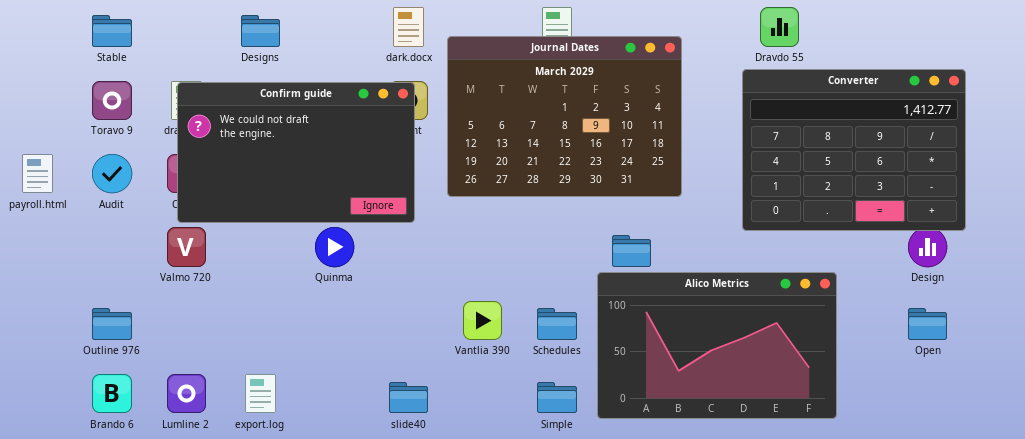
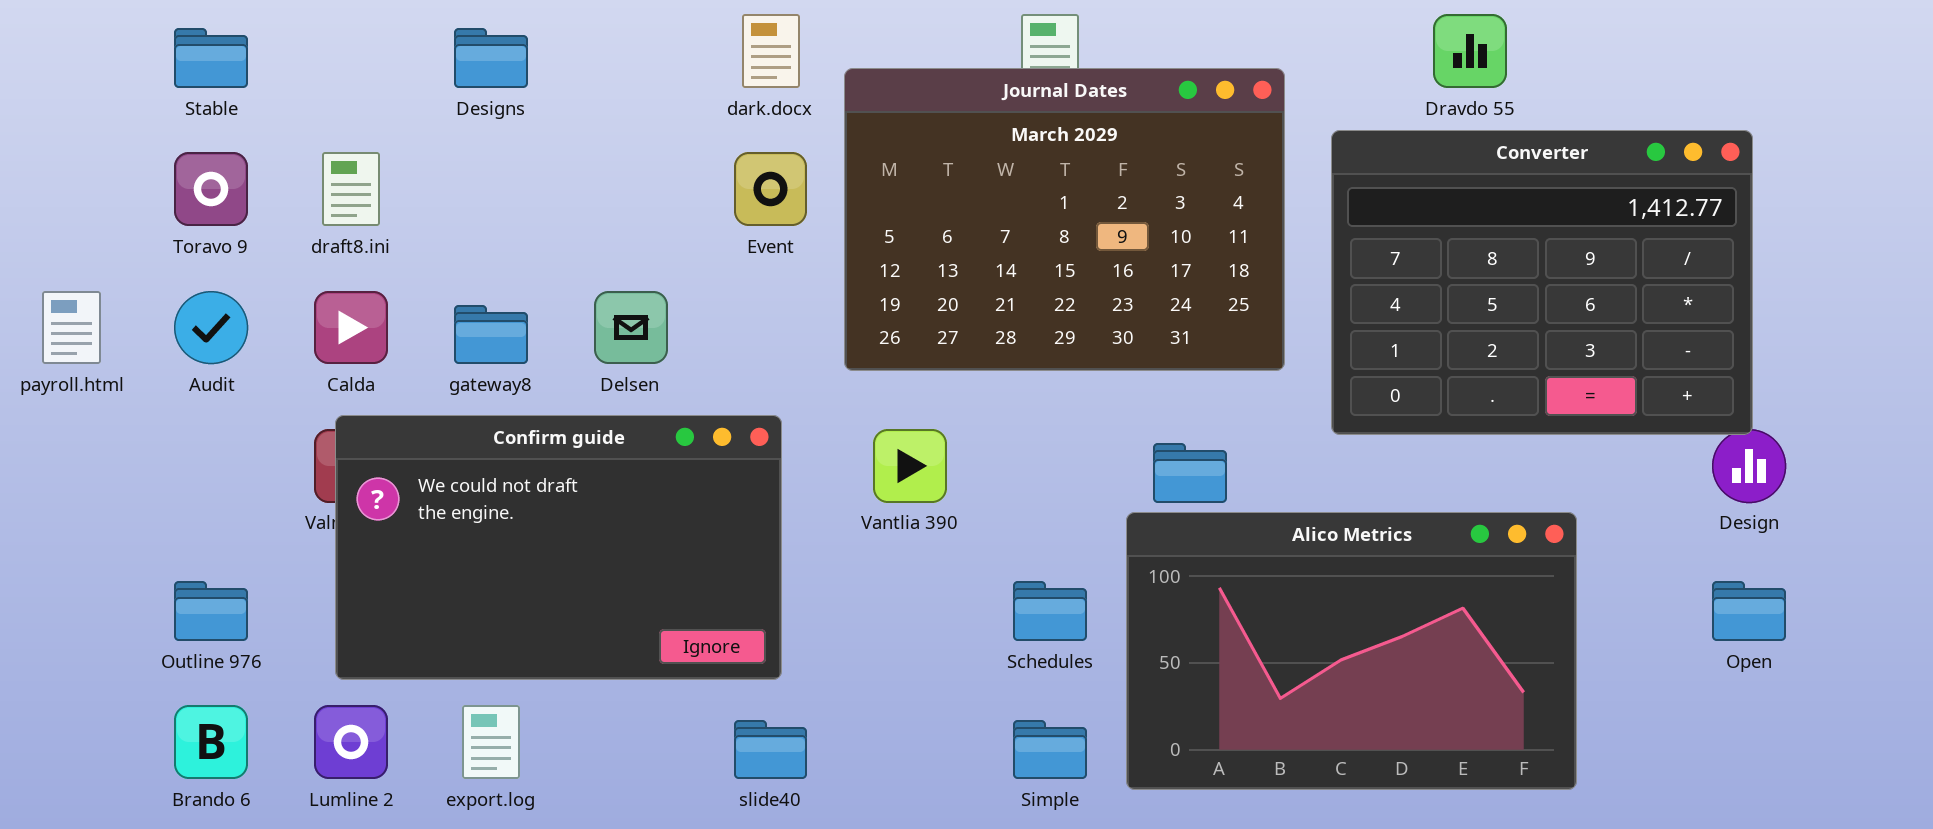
Converter: [742,69,966,231] -> [1331,130,1753,435], moved
Confirm guide: [177,82,415,223] -> [335,415,782,680], moved
Vantlia 390: [463,301,502,340] -> [873,429,947,503], moved

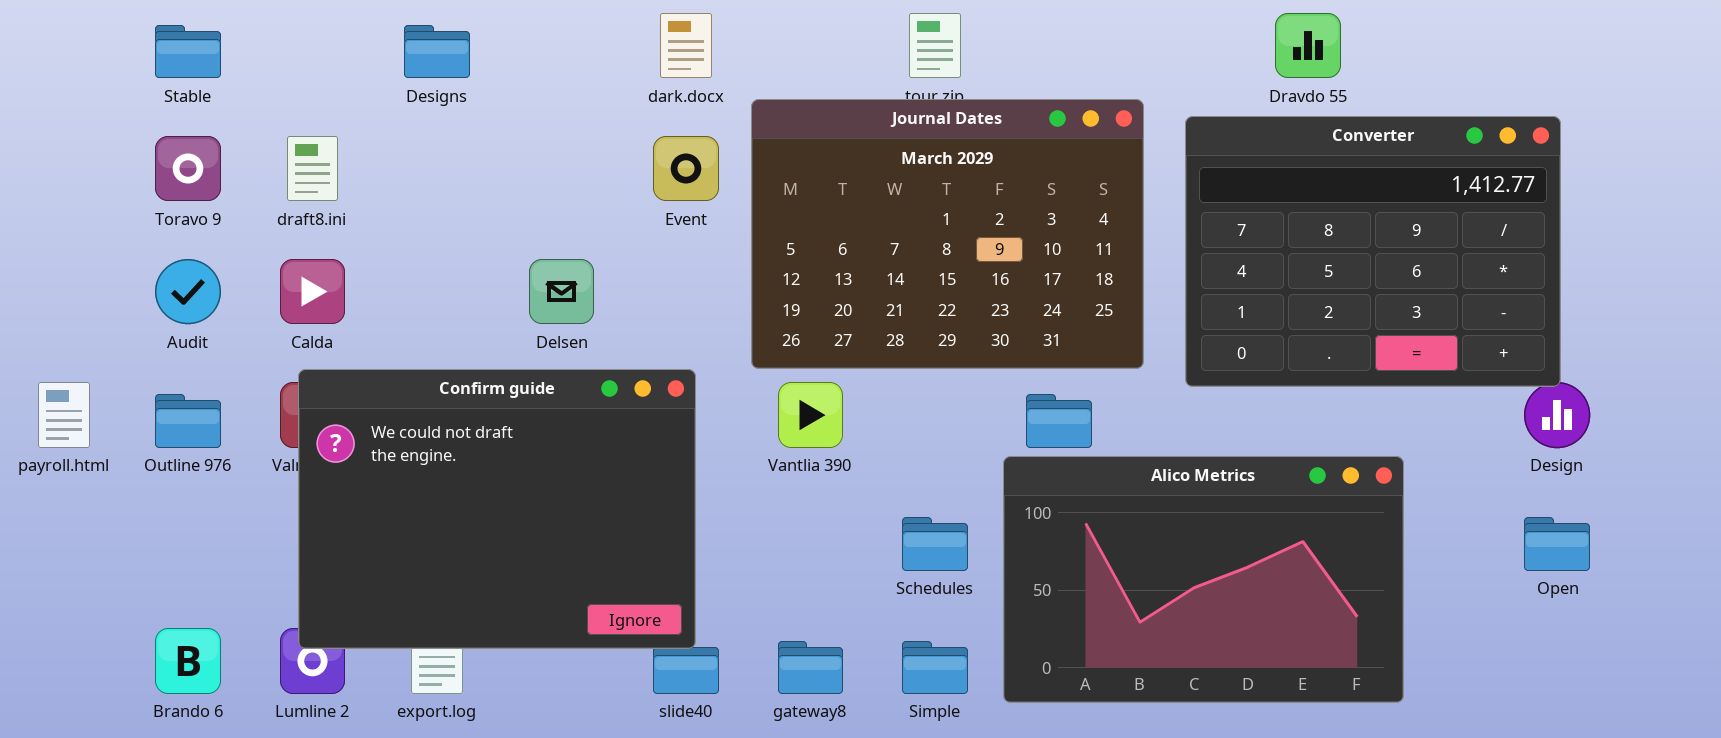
Journal Dates: [844,68,1285,371] -> [751,99,1144,369], moved
payroll.html: [42,291,101,364] -> [38,382,90,448], moved
gateway8: [454,305,528,364] -> [778,641,843,694], moved
Confirm guide: [335,415,782,680] -> [298,369,696,649], resized
Outline 976: [174,581,248,641] -> [155,394,221,448], moved

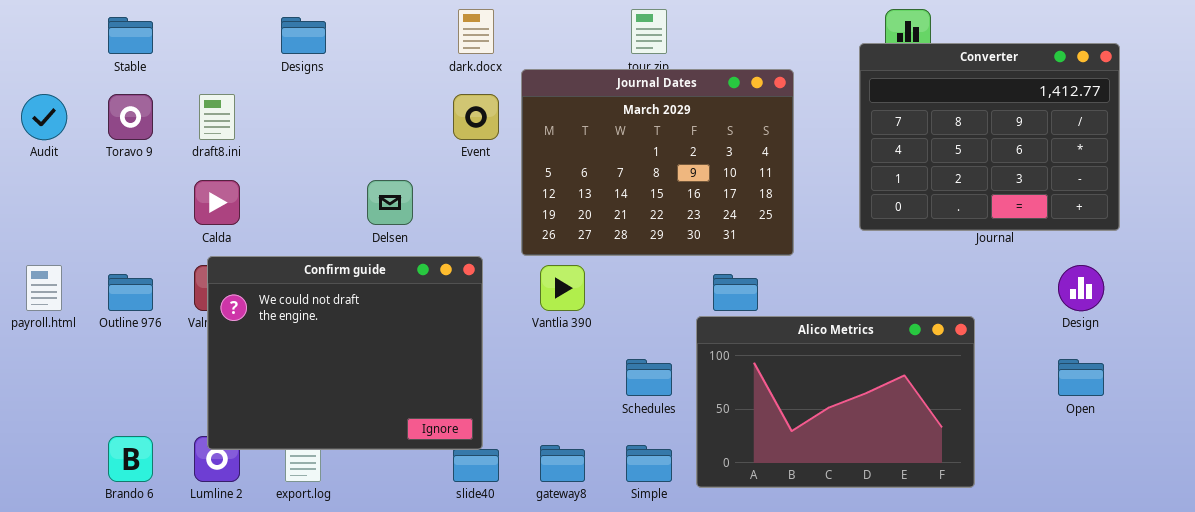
Converter: [1185,116,1561,387] -> [859,43,1120,231], moved
Audit: [155,259,221,324] -> [21,94,67,140], moved

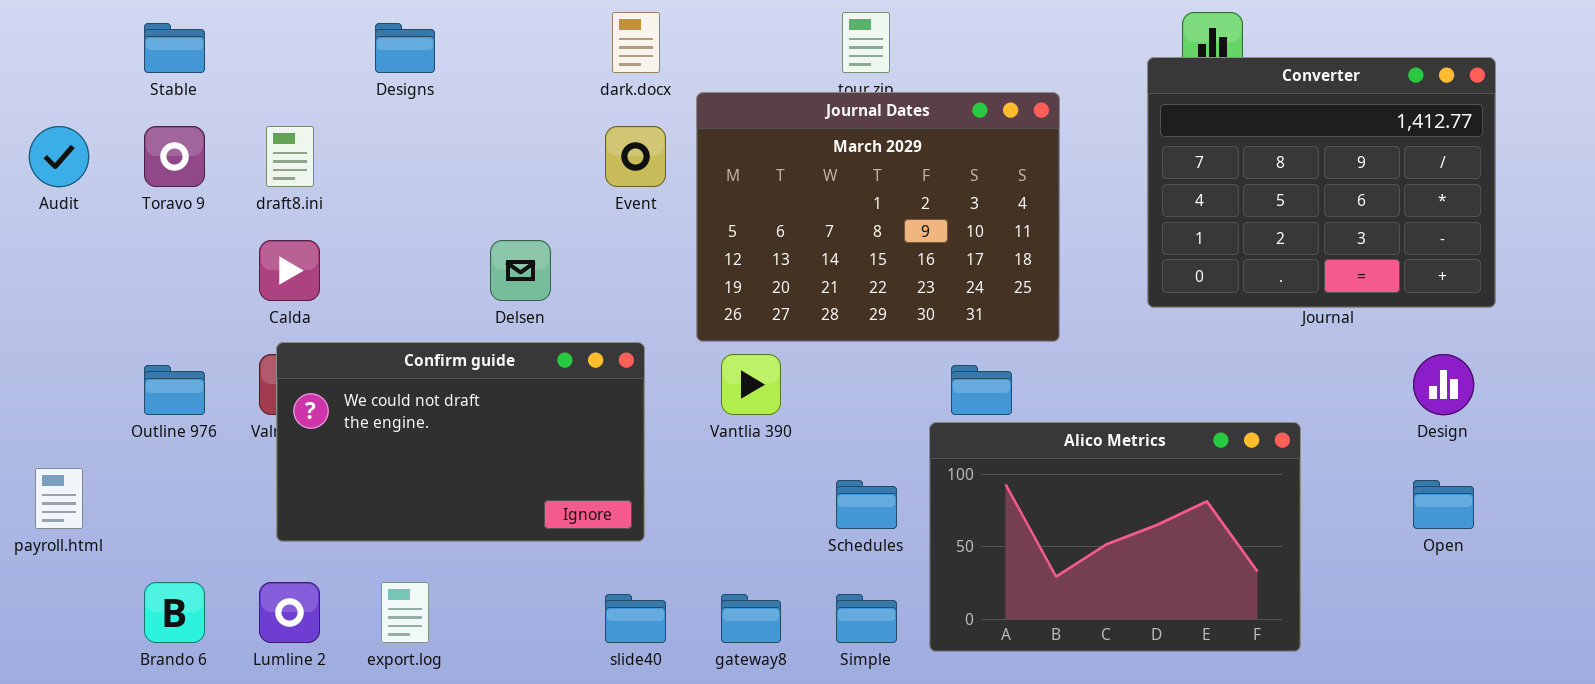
Confirm guide: [207,256,483,450] -> [276,342,645,542], resized
payroll.html: [26,265,62,311] -> [35,468,83,529], moved

